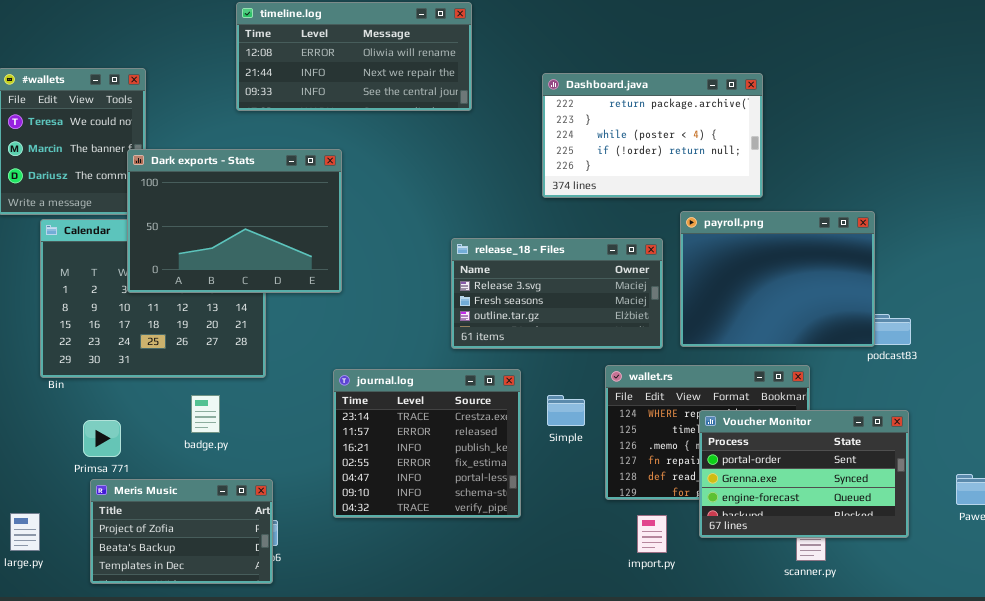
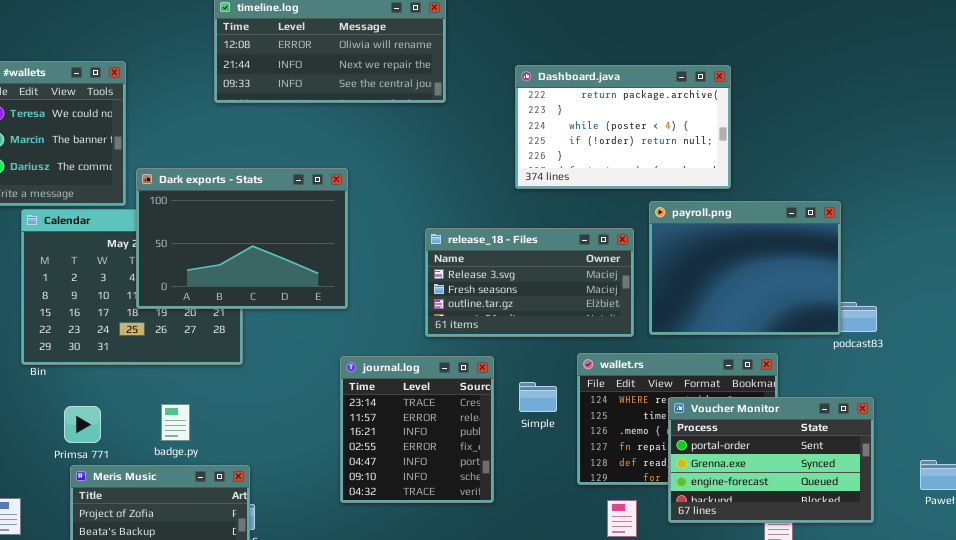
Dark exports - Stats: [127,149,342,293] -> [136,168,348,309], moved
journal.log: [333,369,521,518] -> [340,356,494,503], resized
badge.py: [191,395,220,433] -> [161,404,190,441], moved

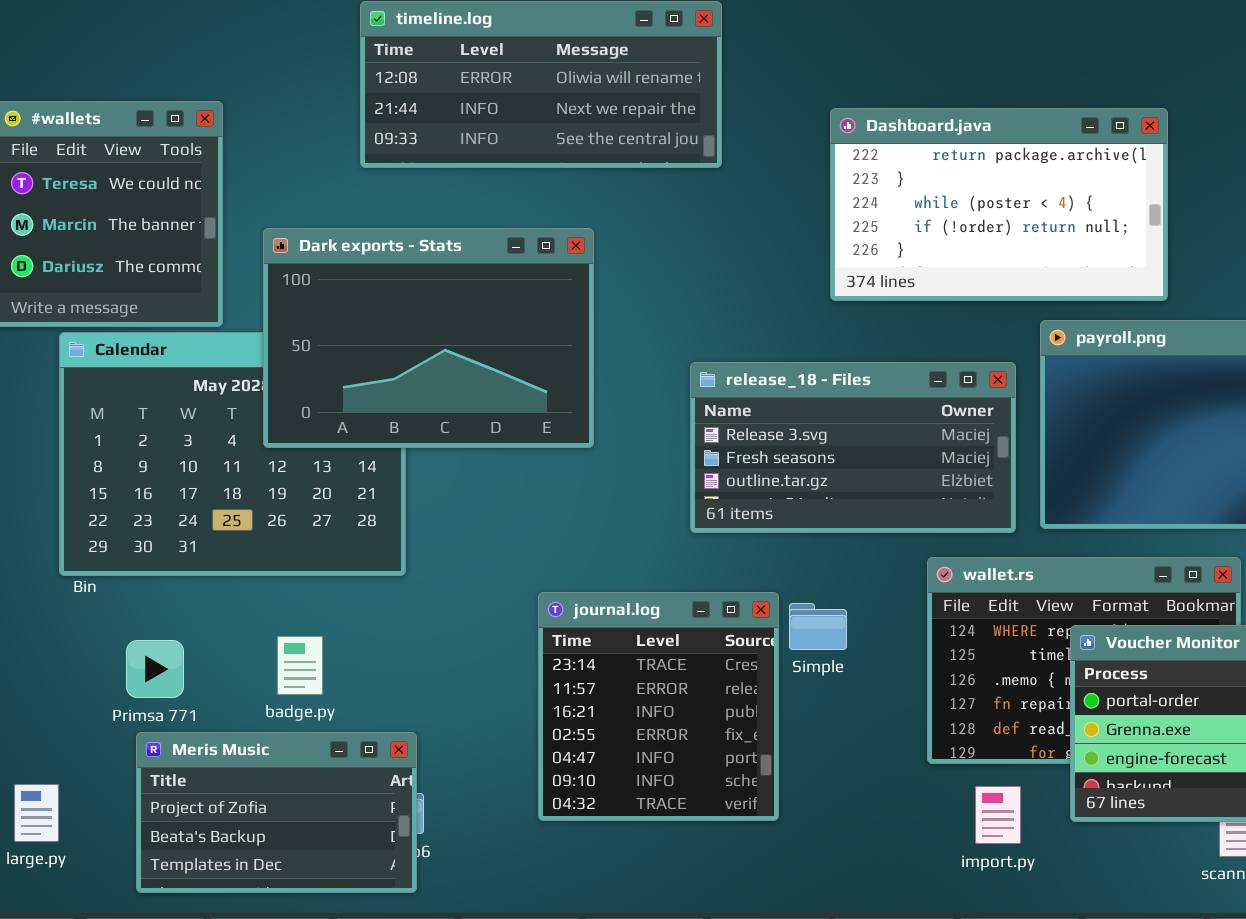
Dark exports - Stats: [136,168,348,309] -> [263,228,594,448], moved
journal.log: [340,356,494,503] -> [538,592,779,821], moved
Simple: [519,382,557,412] -> [789,603,847,650], moved

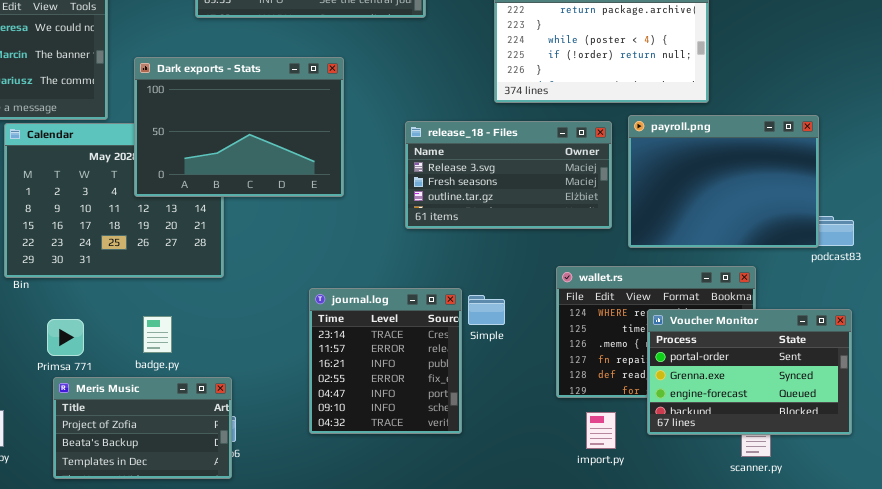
release_18 - Files: [690,362,1016,533] -> [405,121,612,229], moved

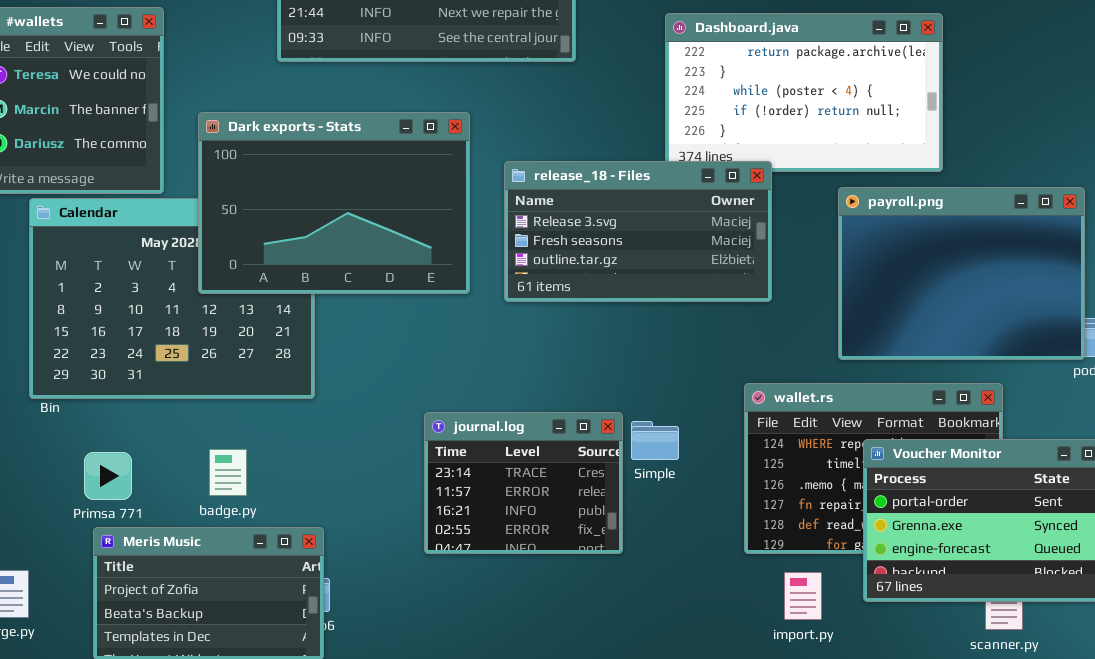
release_18 - Files: [405,121,612,229] -> [504,161,772,302], moved
journal.log: [309,288,462,434] -> [424,412,623,554], resized

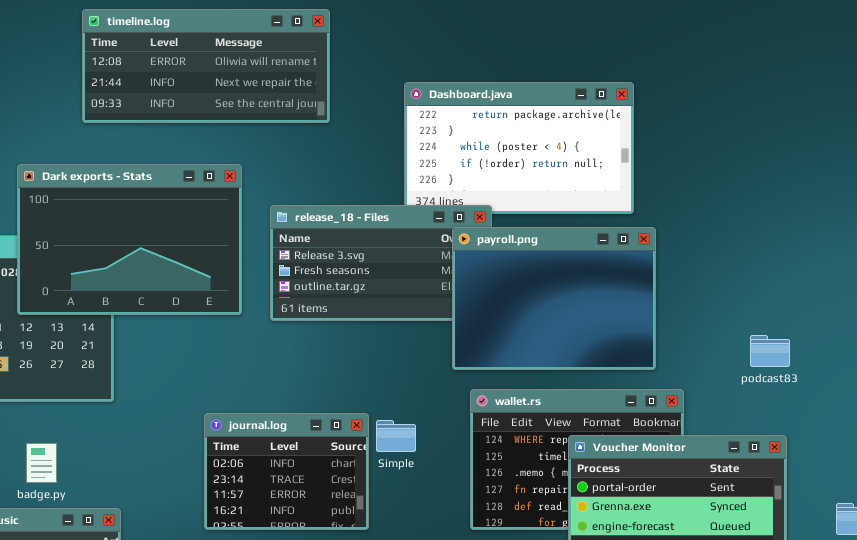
payroll.png: [838,187,1085,360] -> [452,227,656,370], moved
journal.log: [424,412,623,554] -> [204,413,369,530], scrolled up 1 row

